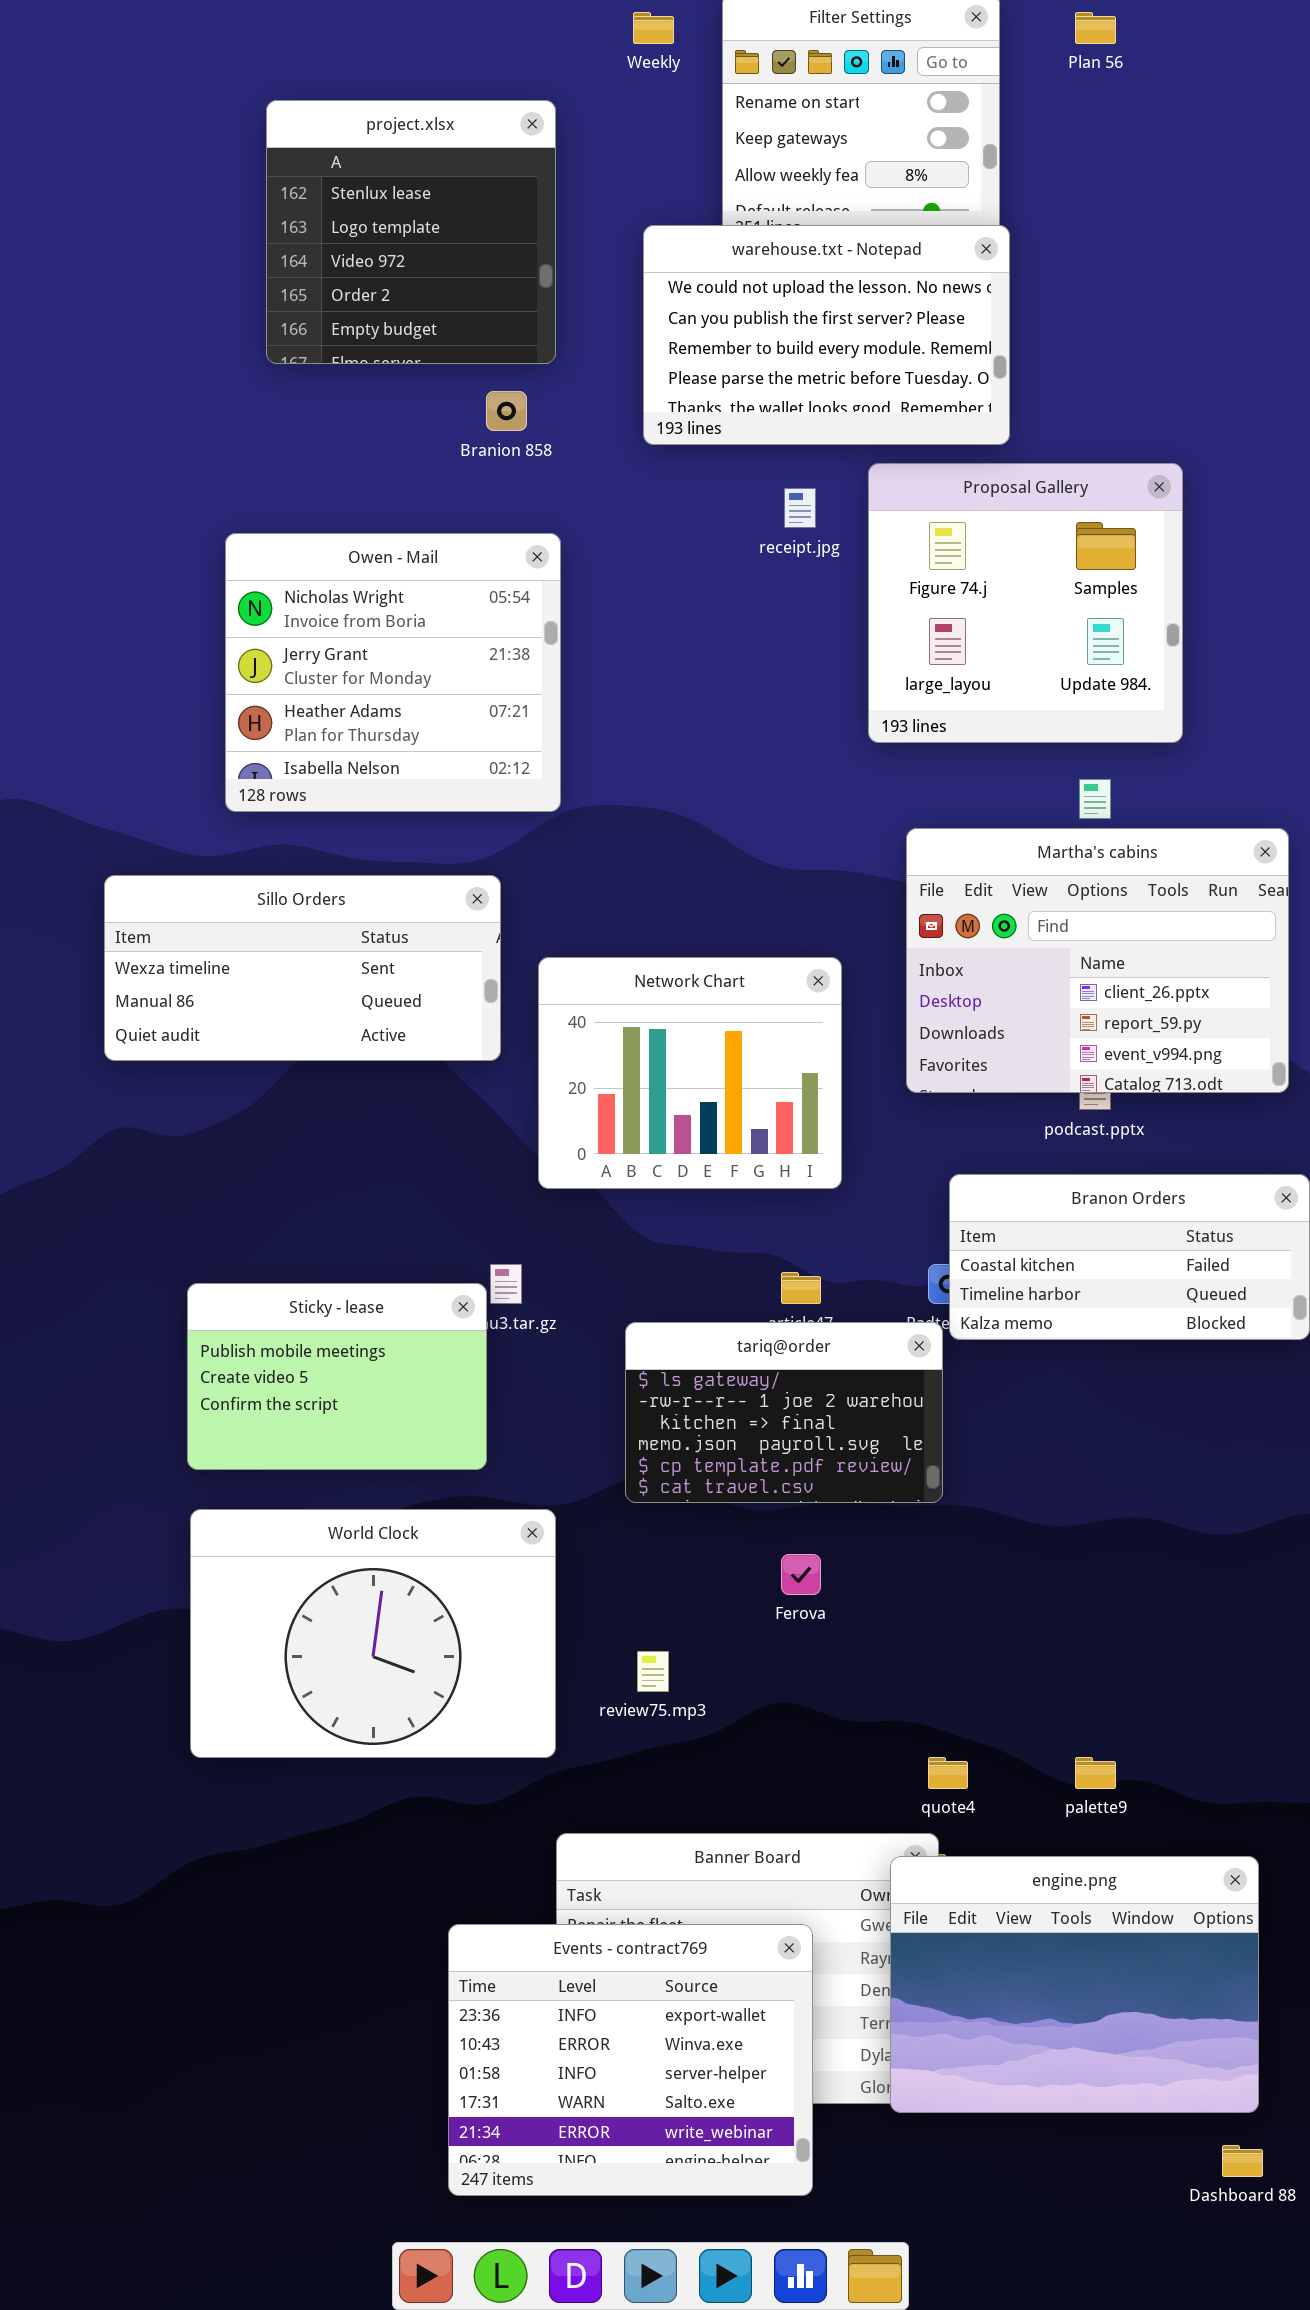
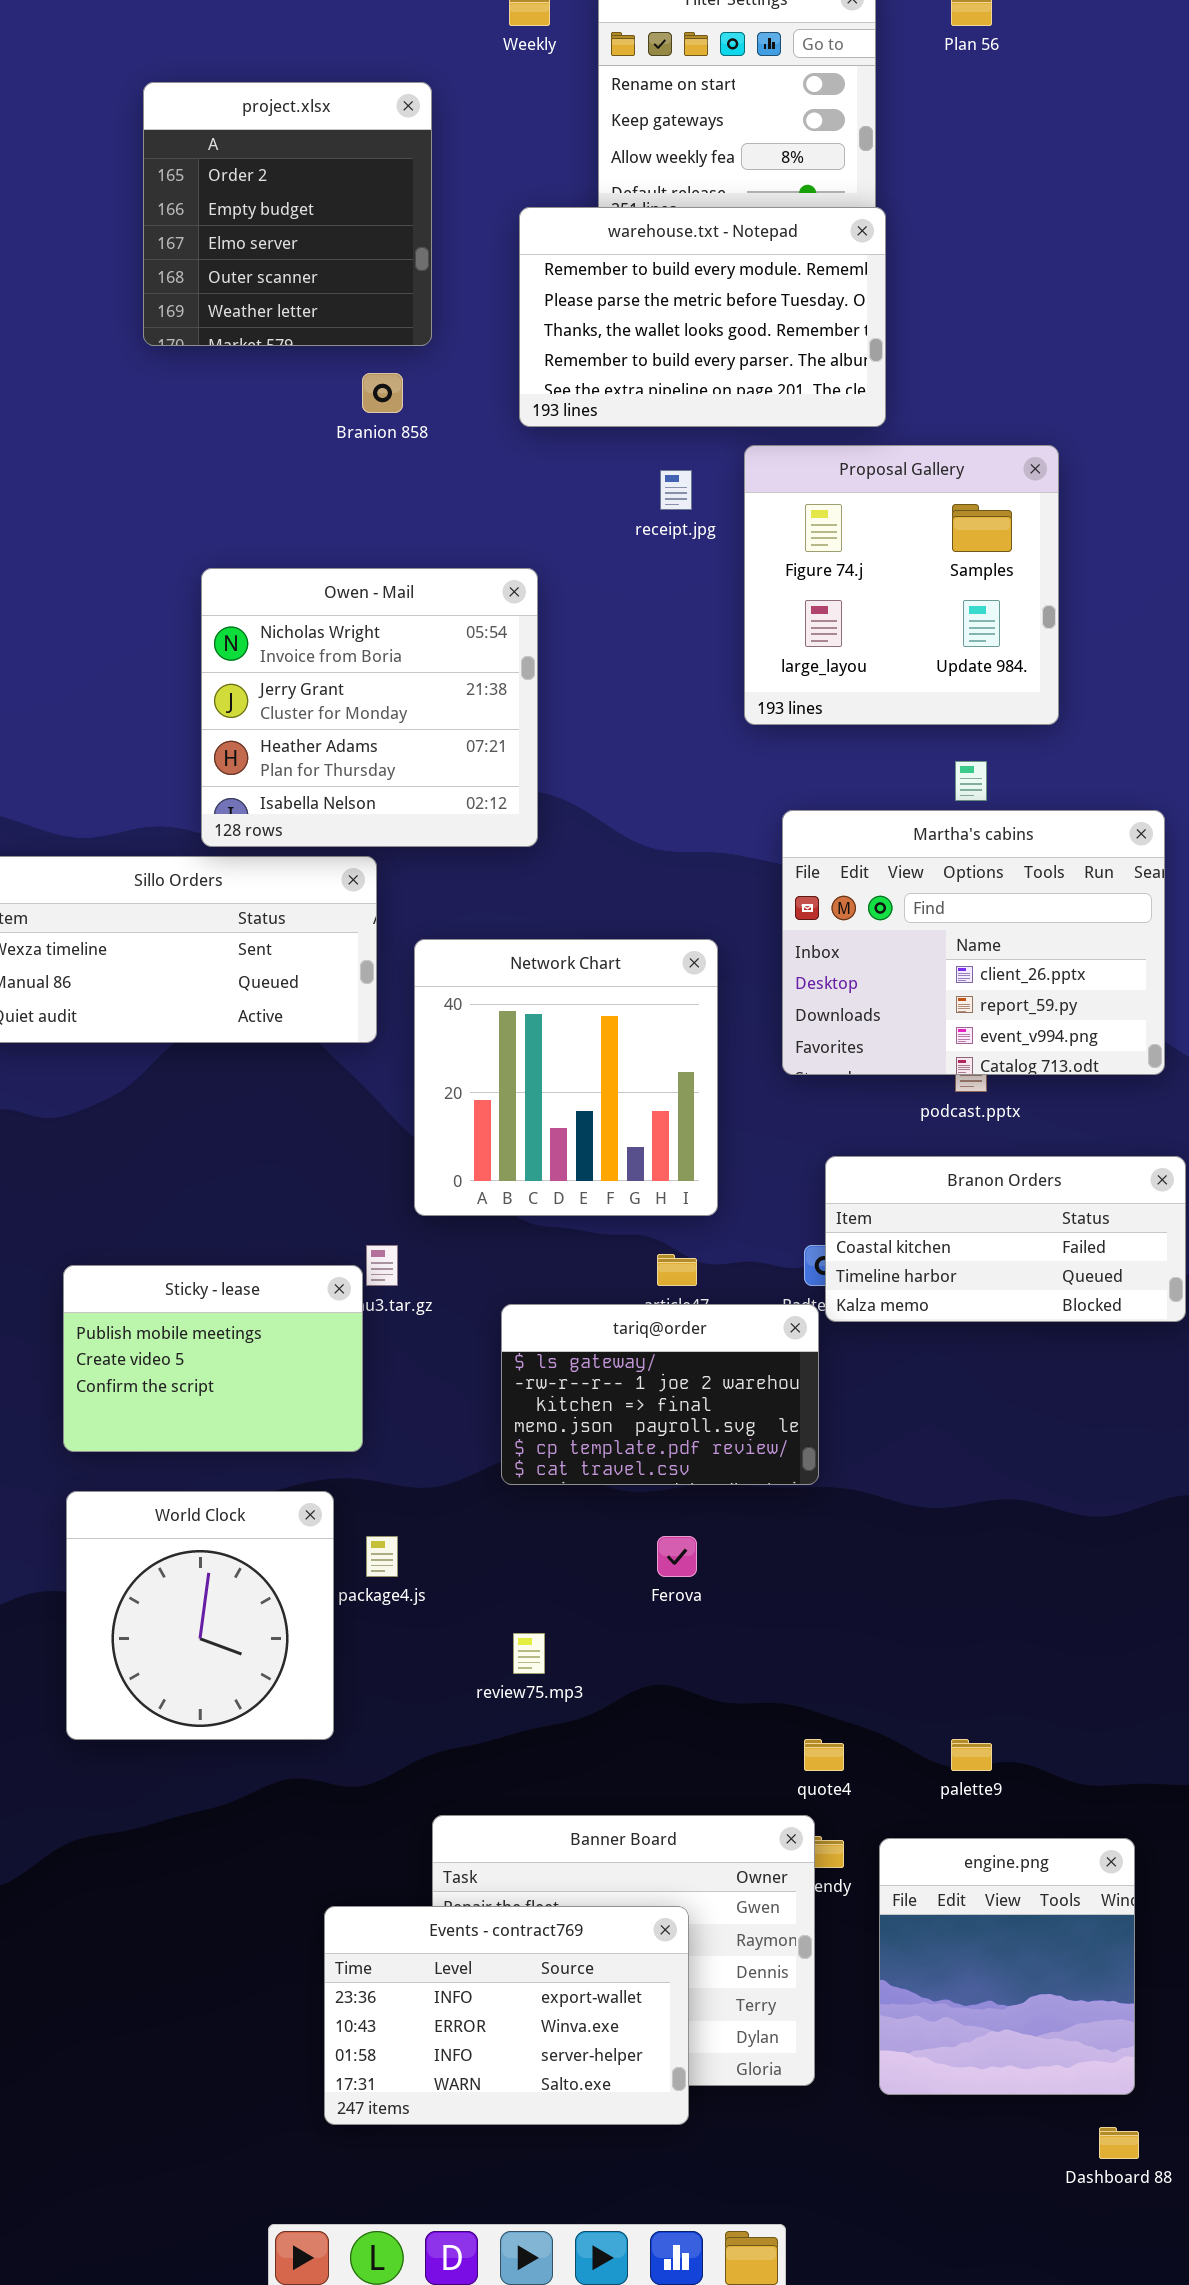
project.xlsx: [266,100,556,364] -> [143,82,432,346], scrolled down 3 rows
warehouse.txt - Notepad: [643,225,1010,445] -> [519,207,886,427], scrolled down 2 rows
Owen - Mail: [225,533,561,812] -> [201,568,538,847], moved
Network Chart: [538,957,842,1189] -> [414,939,718,1216], resized
World Clock: [190,1509,556,1758] -> [66,1491,334,1740], resized
engine.png: [890,1856,1259,2113] -> [879,1838,1135,2095], resized
Events - contract769: [448,1924,813,2196] -> [324,1906,689,2125], resized

